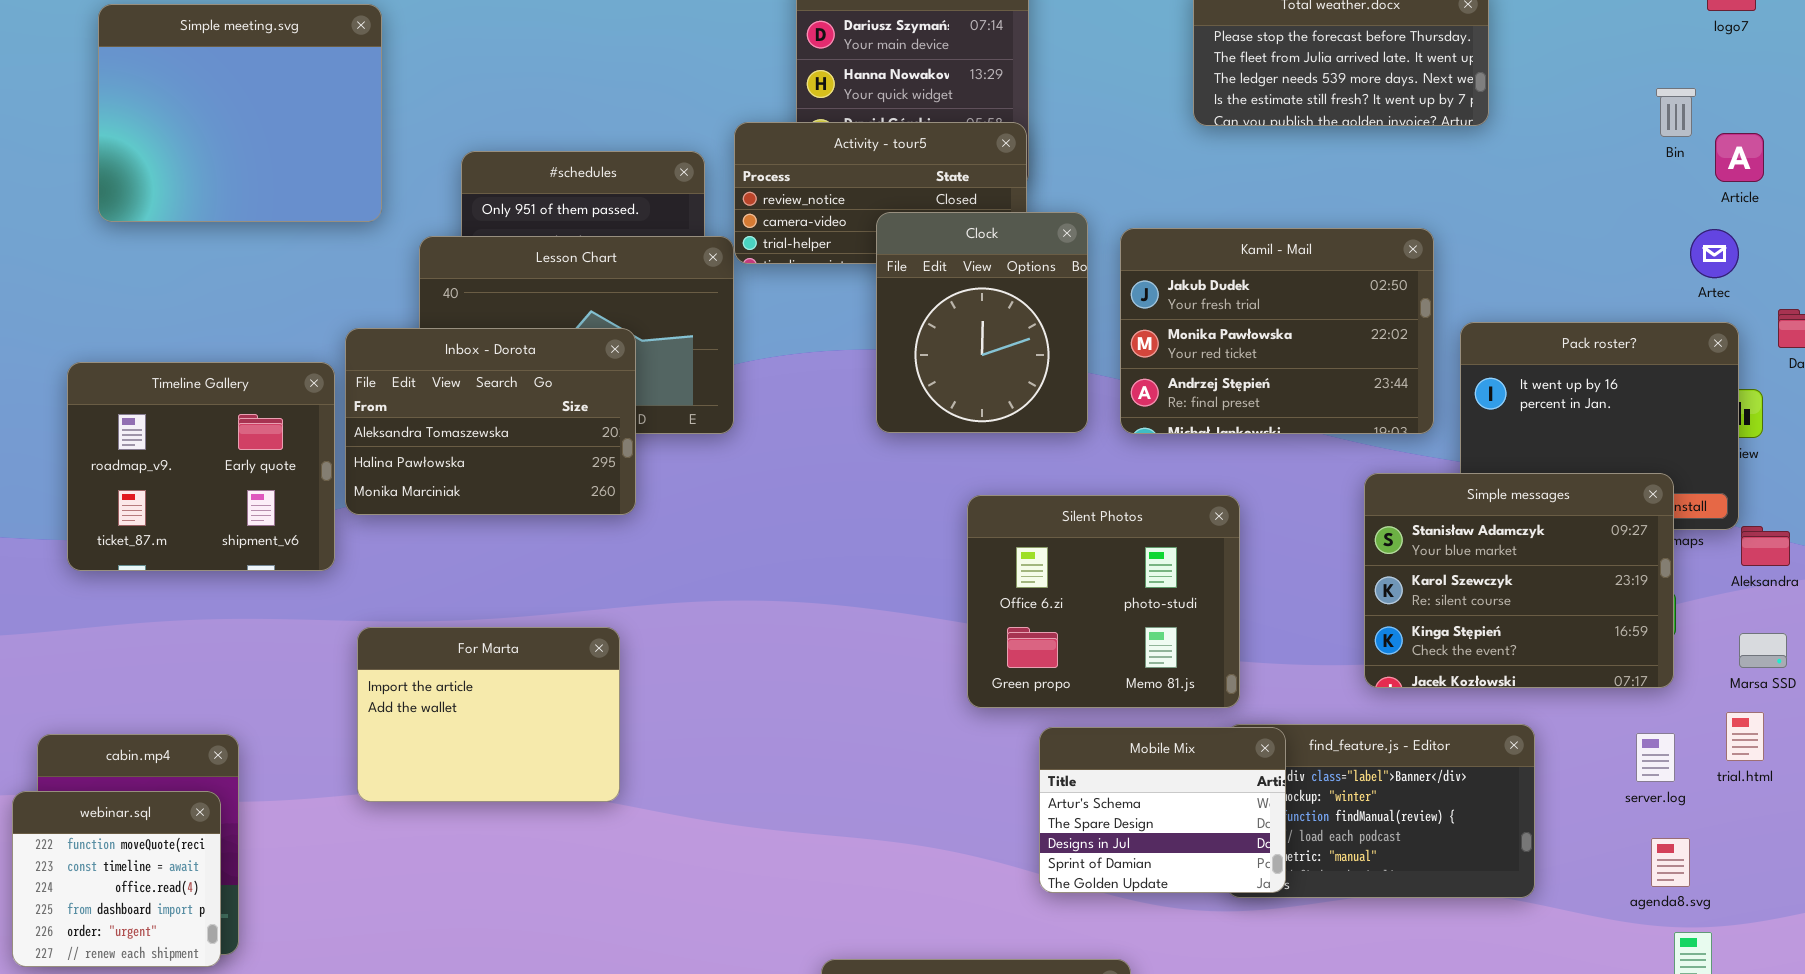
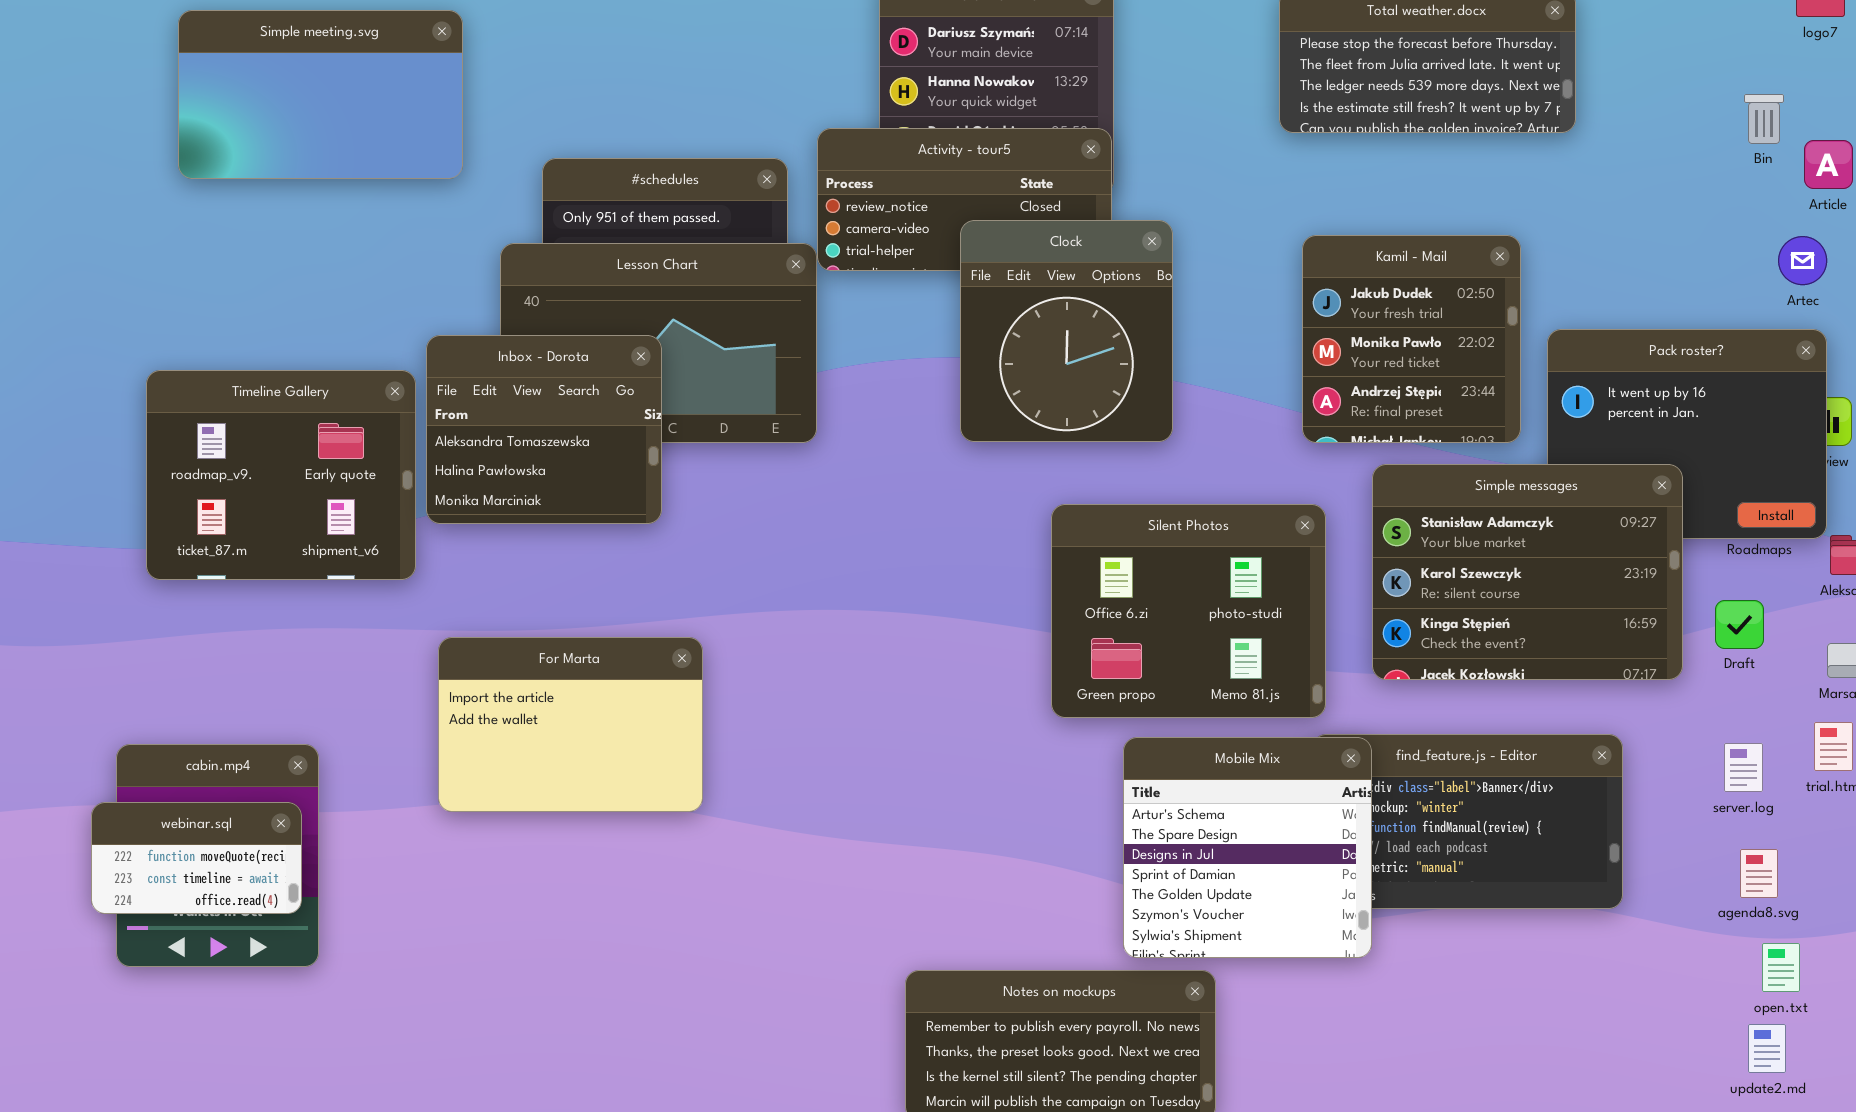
Simple meeting.svg: [98,4,382,222] -> [178,10,463,179], resized
Kamil - Mail: [1120,228,1434,434] -> [1302,235,1521,443], resized
Inbox - Dorota: [345,328,636,515] -> [426,335,662,524], resized
Simple messages: [1364,473,1674,688] -> [1372,464,1683,680], moved
Mobile Mix: [1039,727,1286,893] -> [1123,737,1372,958], resized
webinar.sql: [12,791,221,967] -> [91,802,302,914], resized

